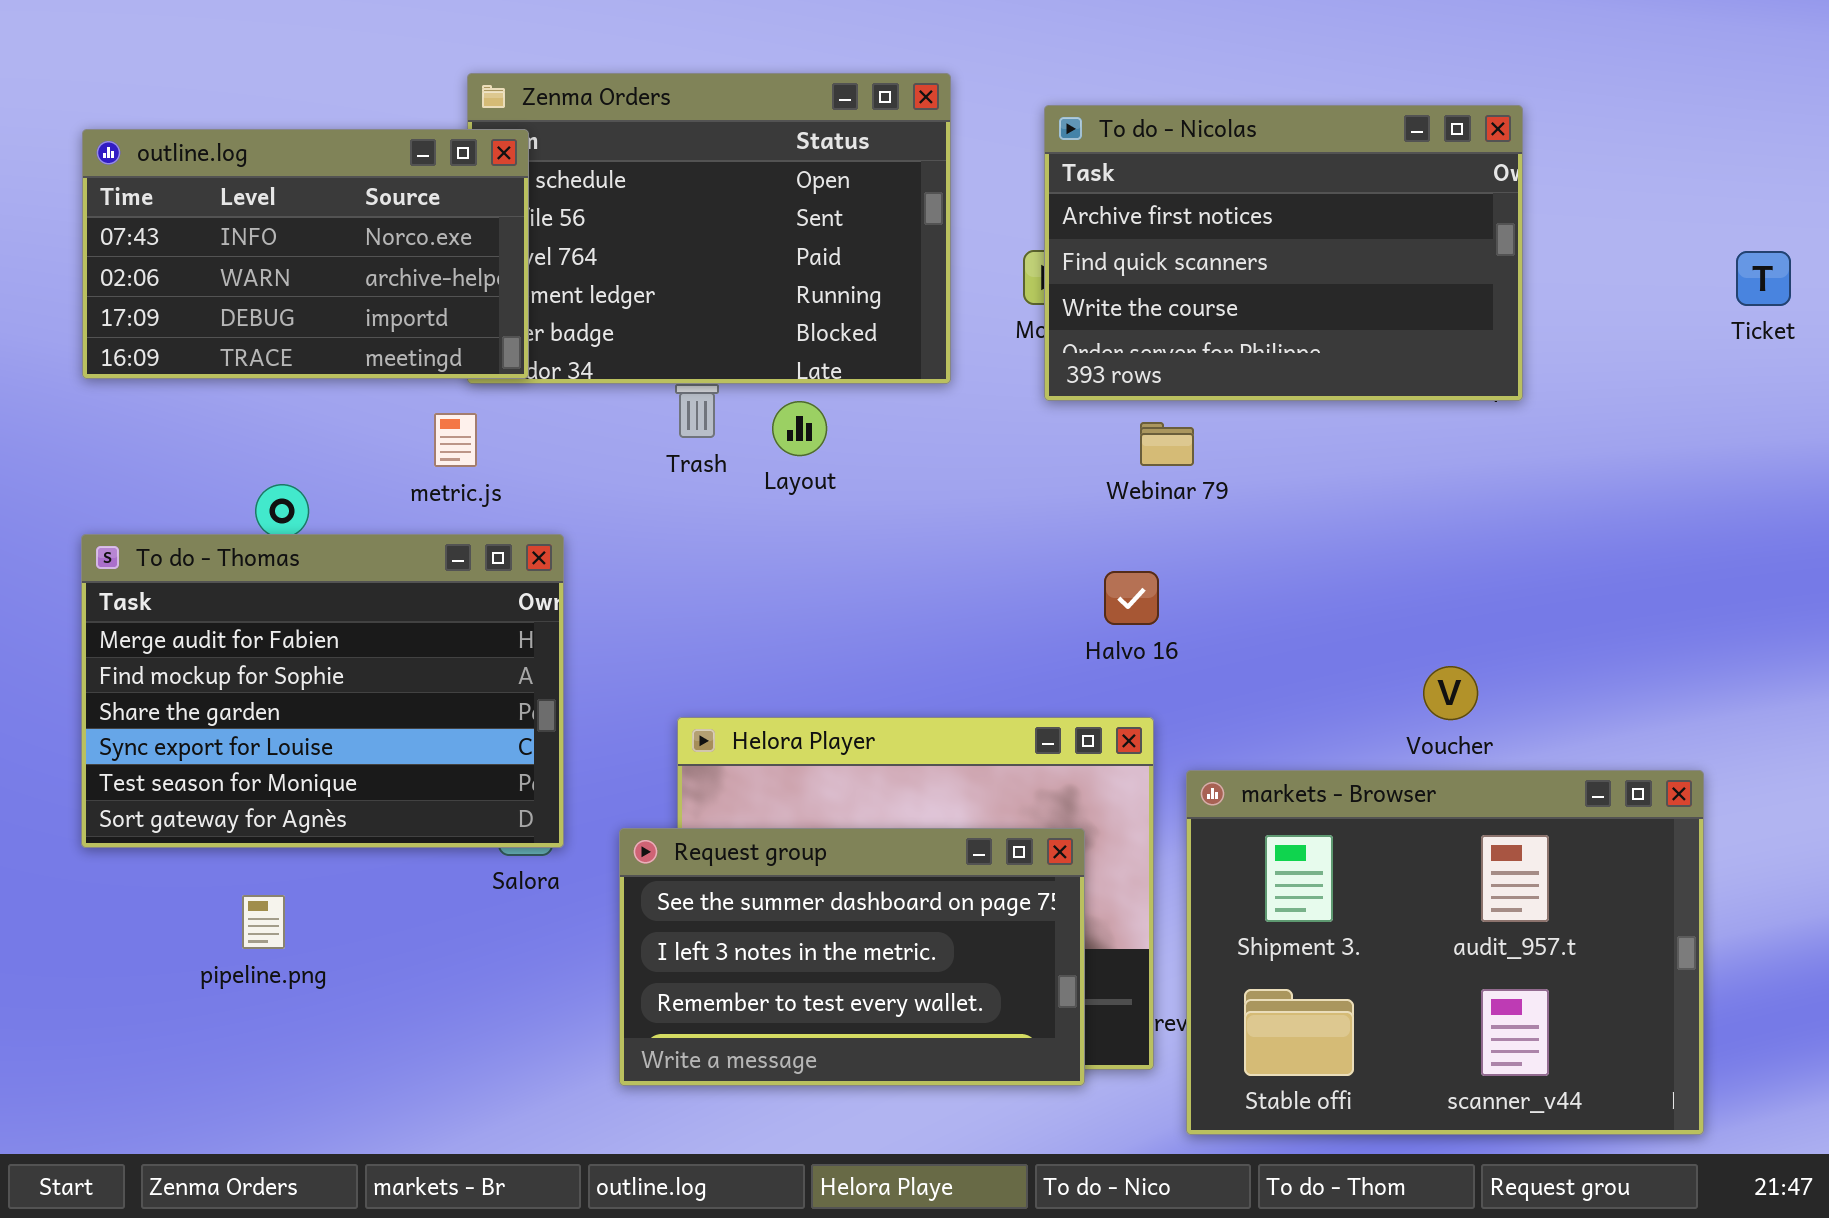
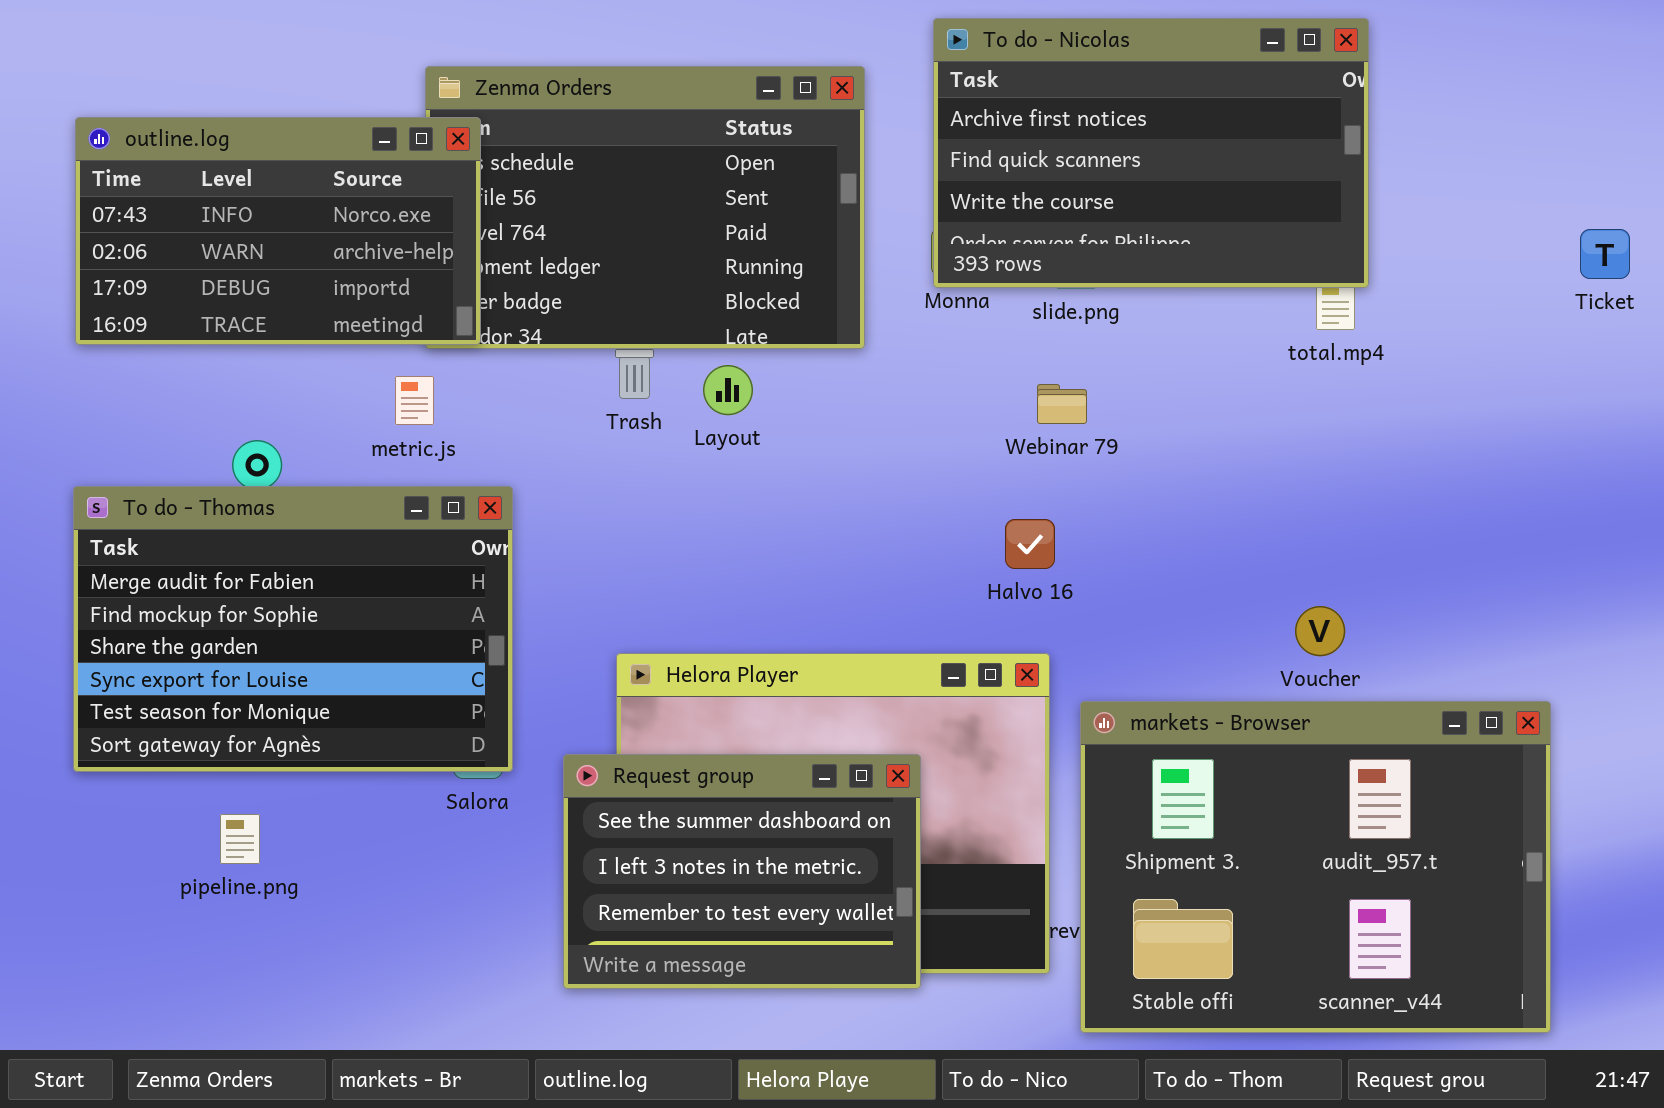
To do - Nicolas: [1044,105,1523,401] -> [933,18,1369,288], moved
Request group: [619,828,1085,1086] -> [563,754,921,989], resized

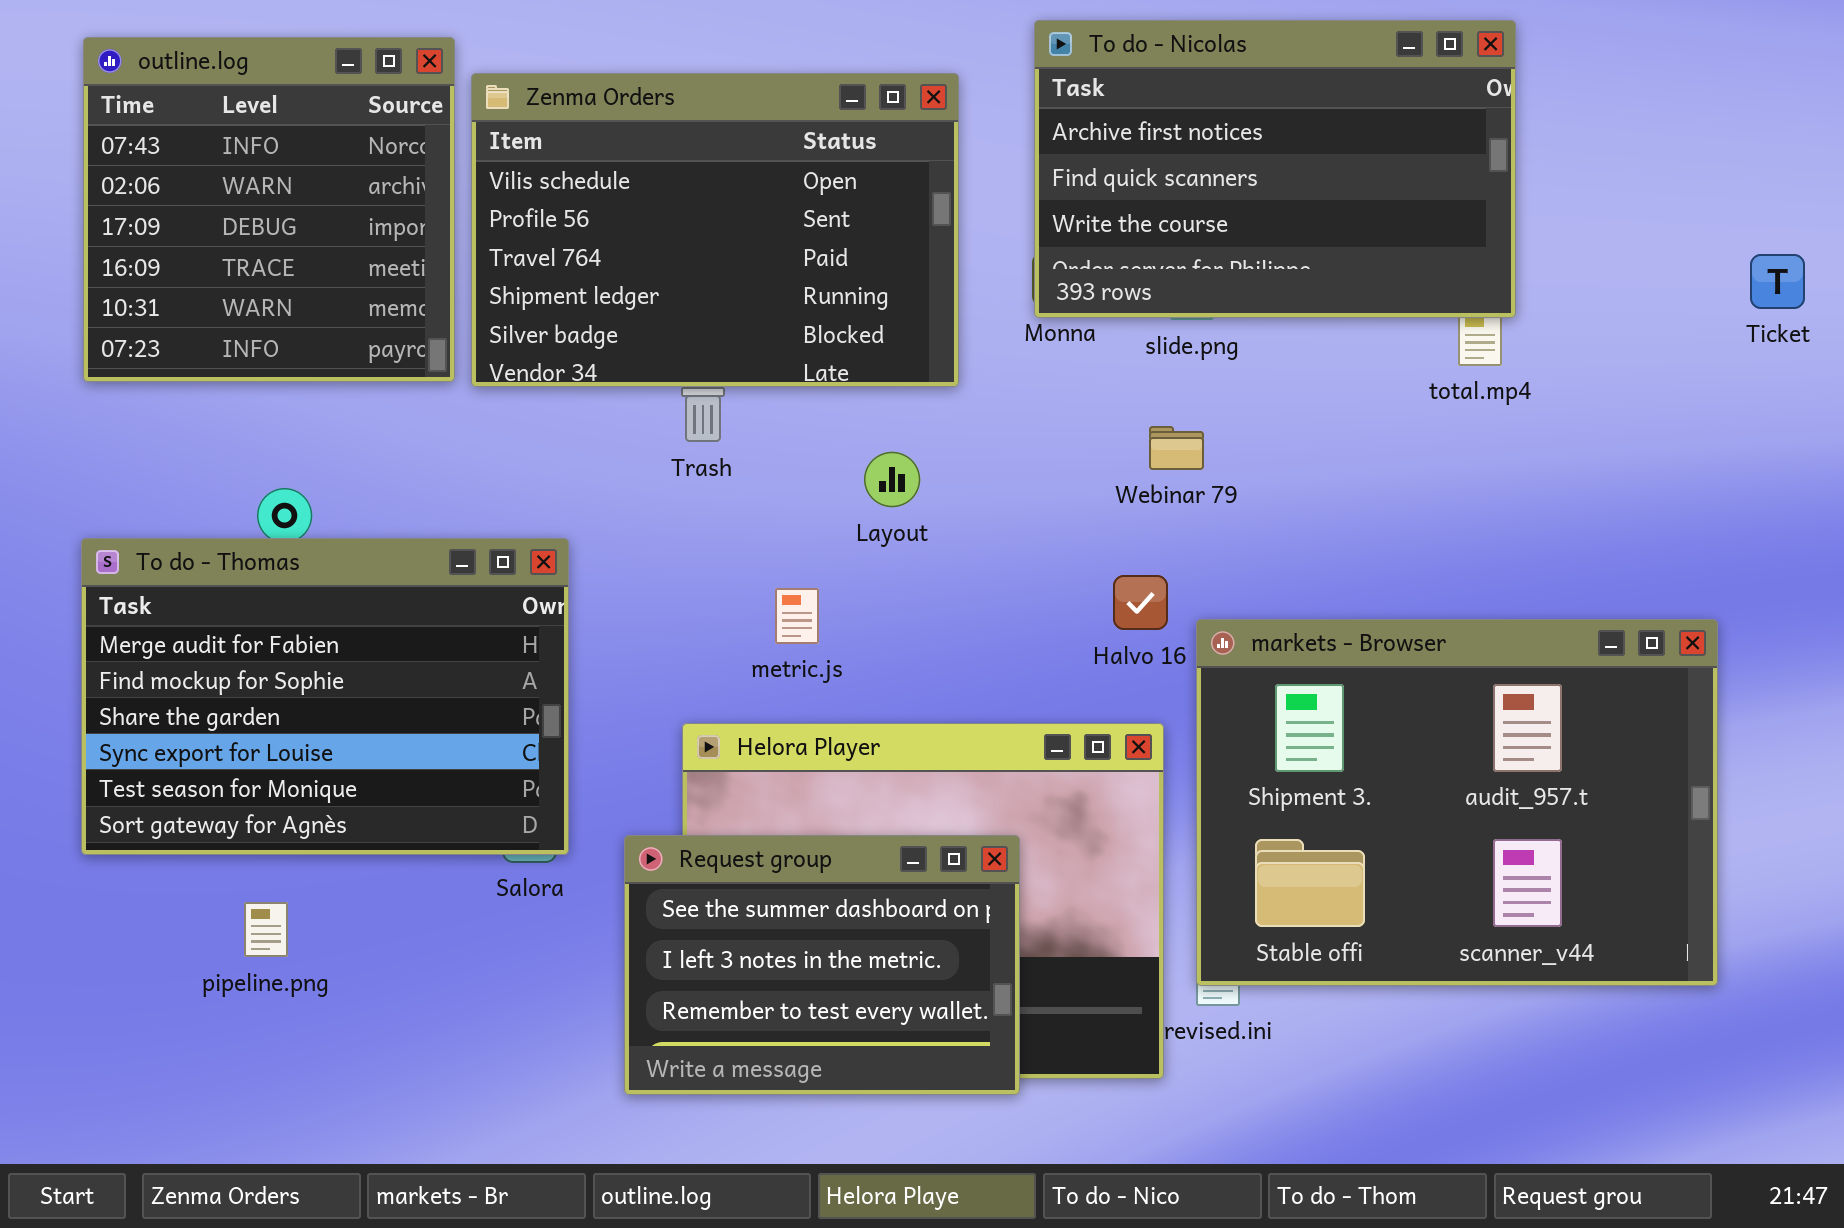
outline.log: [75,117,481,345] -> [83,37,455,382], resized
Layout: [703,365,753,415] -> [864,452,920,507], moved
metric.js: [395,376,434,425] -> [775,588,819,644], moved
markets - Browser: [1080,701,1551,1033] -> [1196,619,1718,986], moved

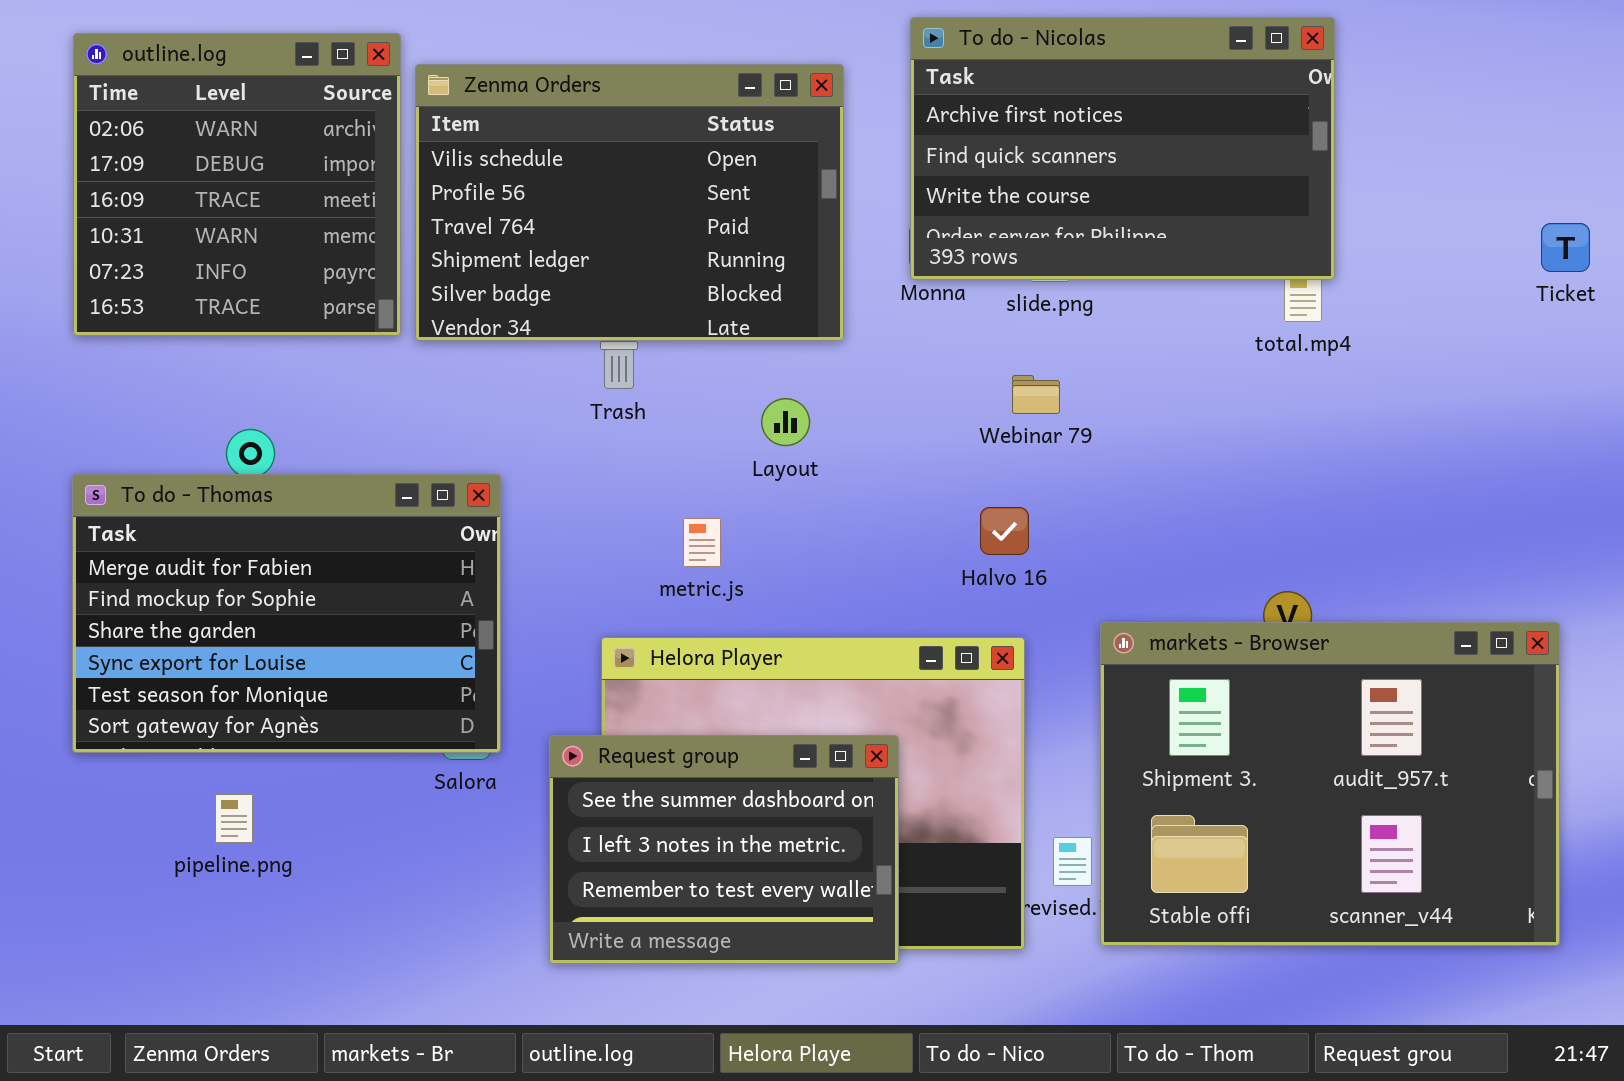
outline.log: [83,37,455,382] -> [73,33,401,336], scrolled down 1 row
markets - Browser: [1196,619,1718,986] -> [1100,622,1560,946], moved

